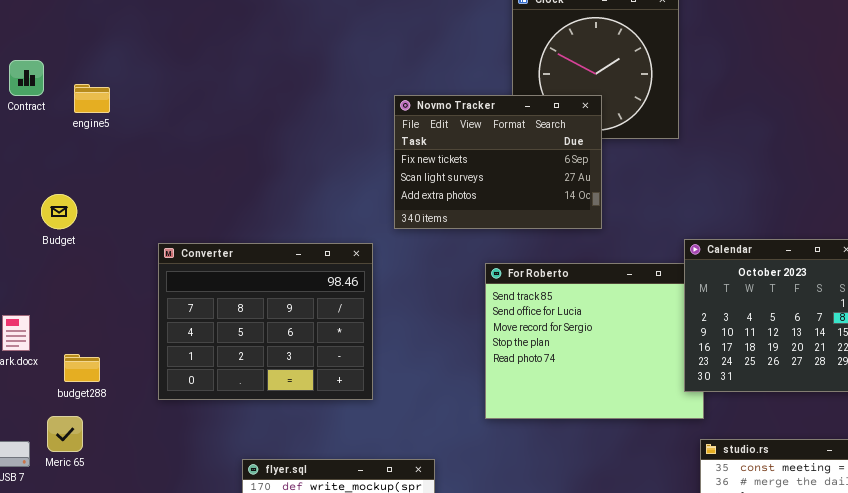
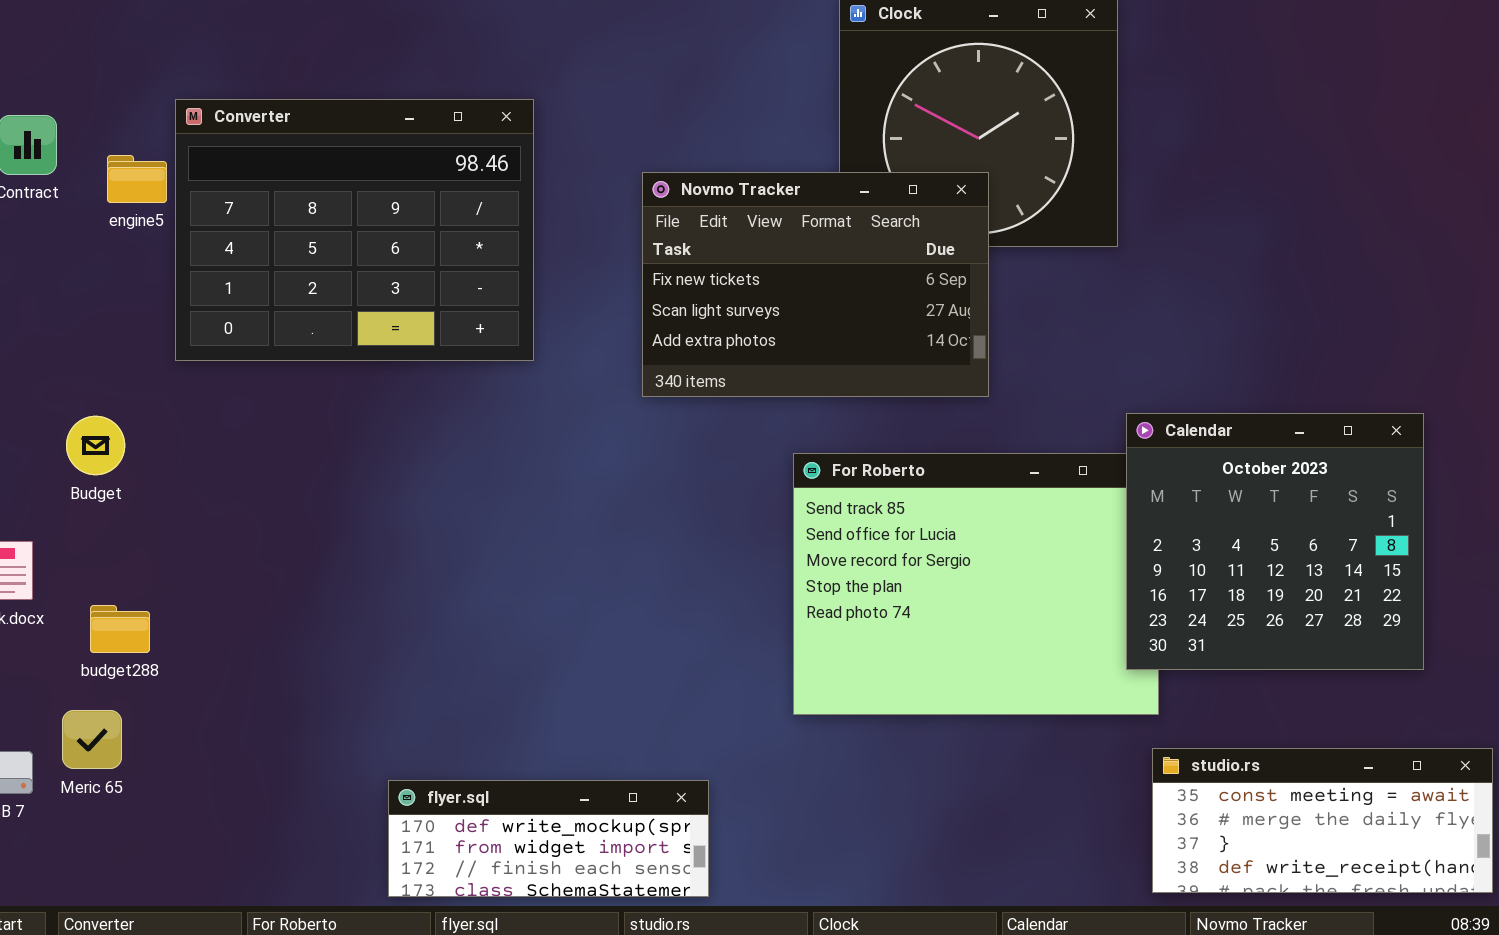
Budget: [41,194,77,229] -> [66,416,125,475], moved
Converter: [158,243,373,400] -> [175,99,534,361], moved

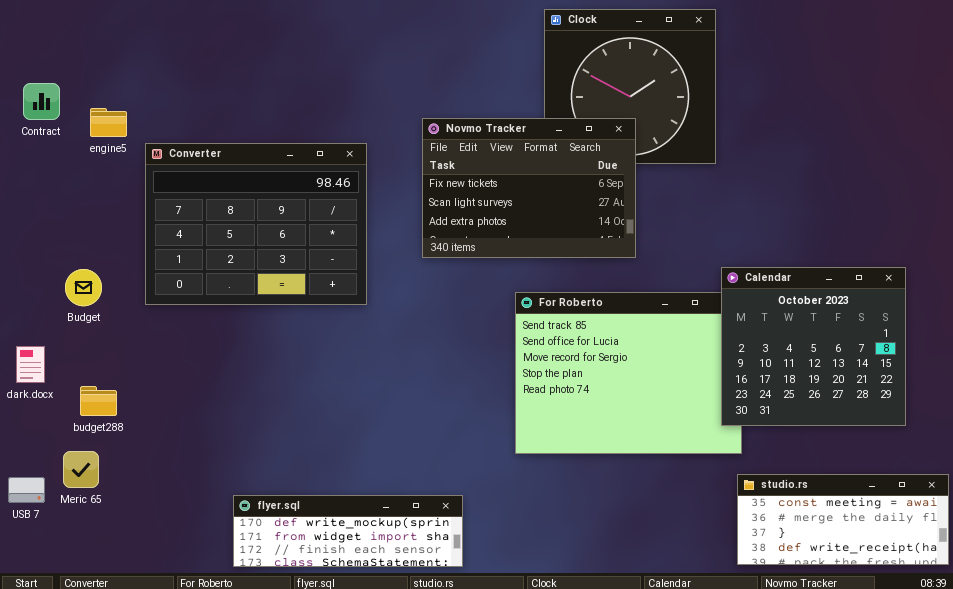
Converter: [175,99,534,361] -> [145,143,367,305], moved
flyer.sql: [388,780,709,897] -> [233,495,463,567], resized

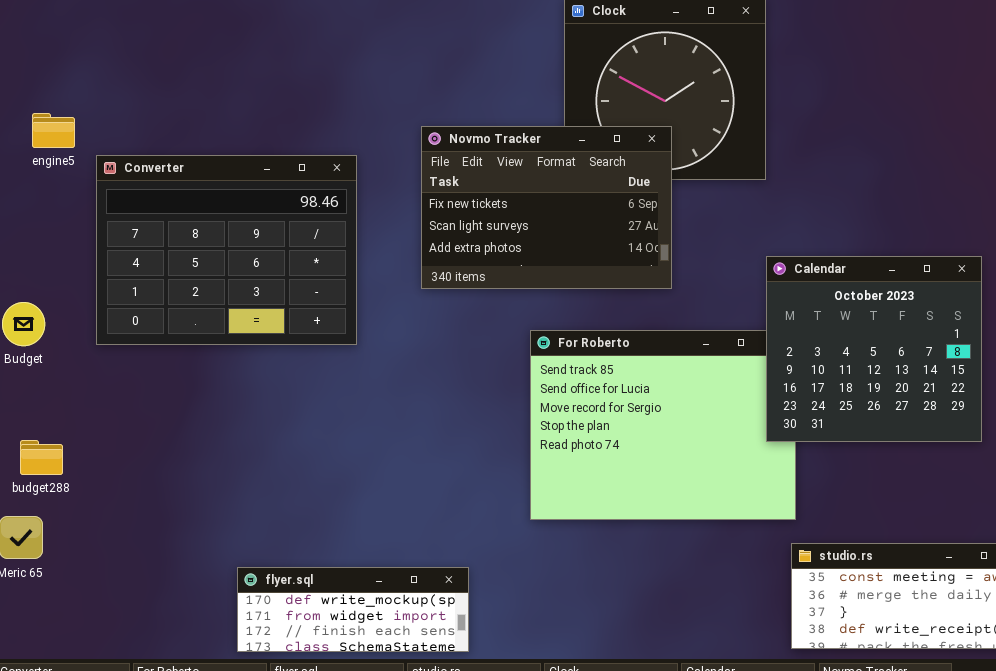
Calendar: [721,267,906,426] -> [766,256,982,442], moved
flyer.sql: [233,495,463,567] -> [237,567,469,652], resized

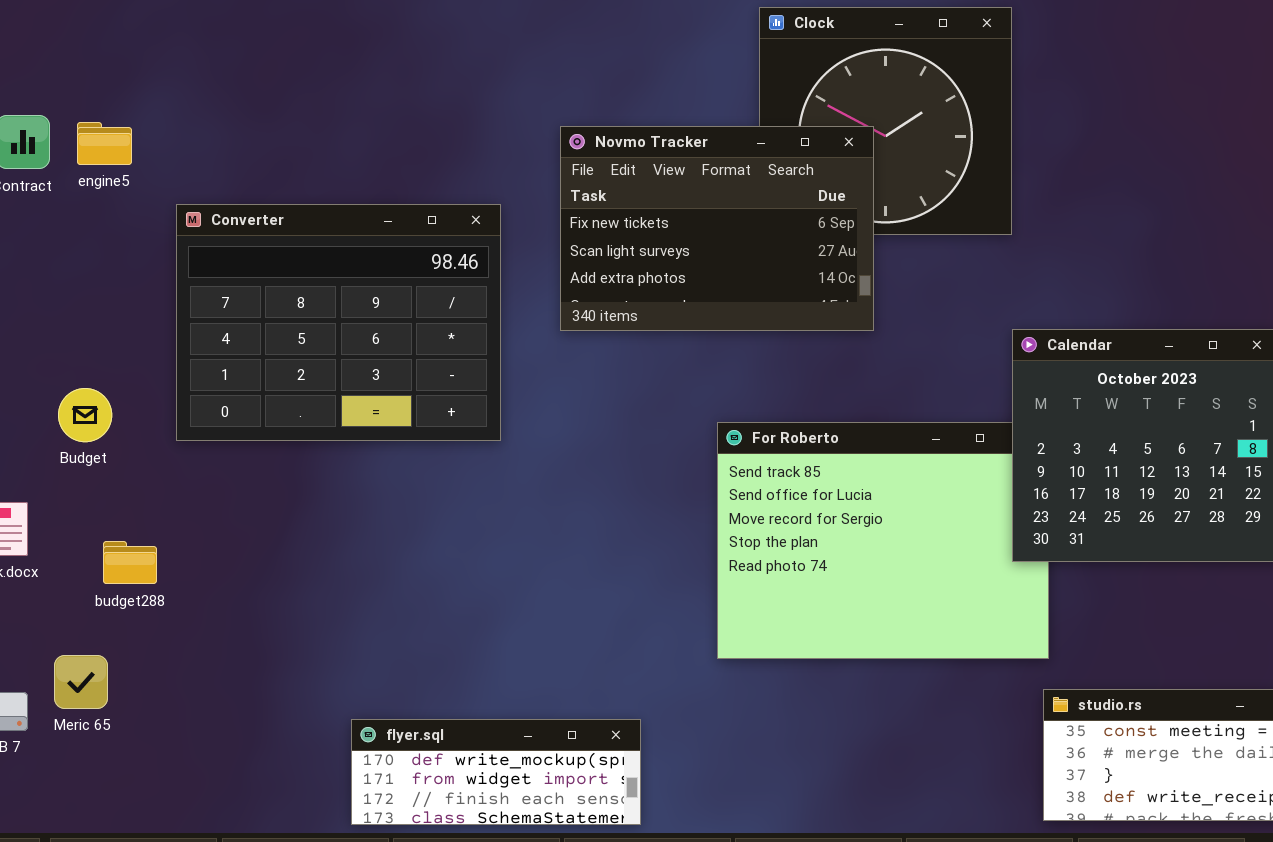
engine5: [32,113,75,148] -> [77,122,132,165], moved
Novmo Tracker: [421,126,672,289] -> [560,126,874,331], moved
budget288: [20,440,63,475] -> [103,541,157,584], moved

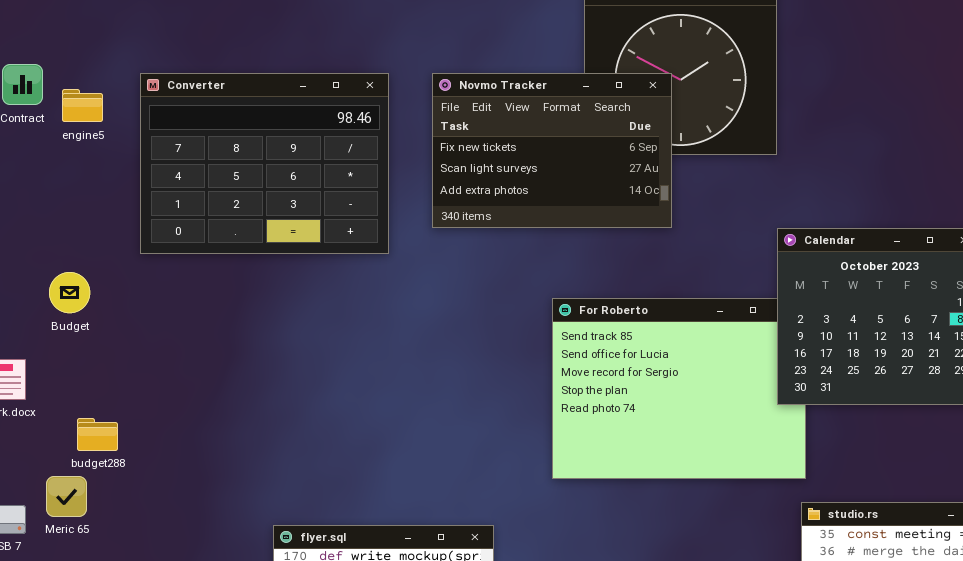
engine5: [77,122,132,165] -> [62,89,103,122], moved
Converter: [176,204,501,441] -> [140,73,389,254], moved
budget288: [103,541,157,584] -> [77,418,118,451], moved

